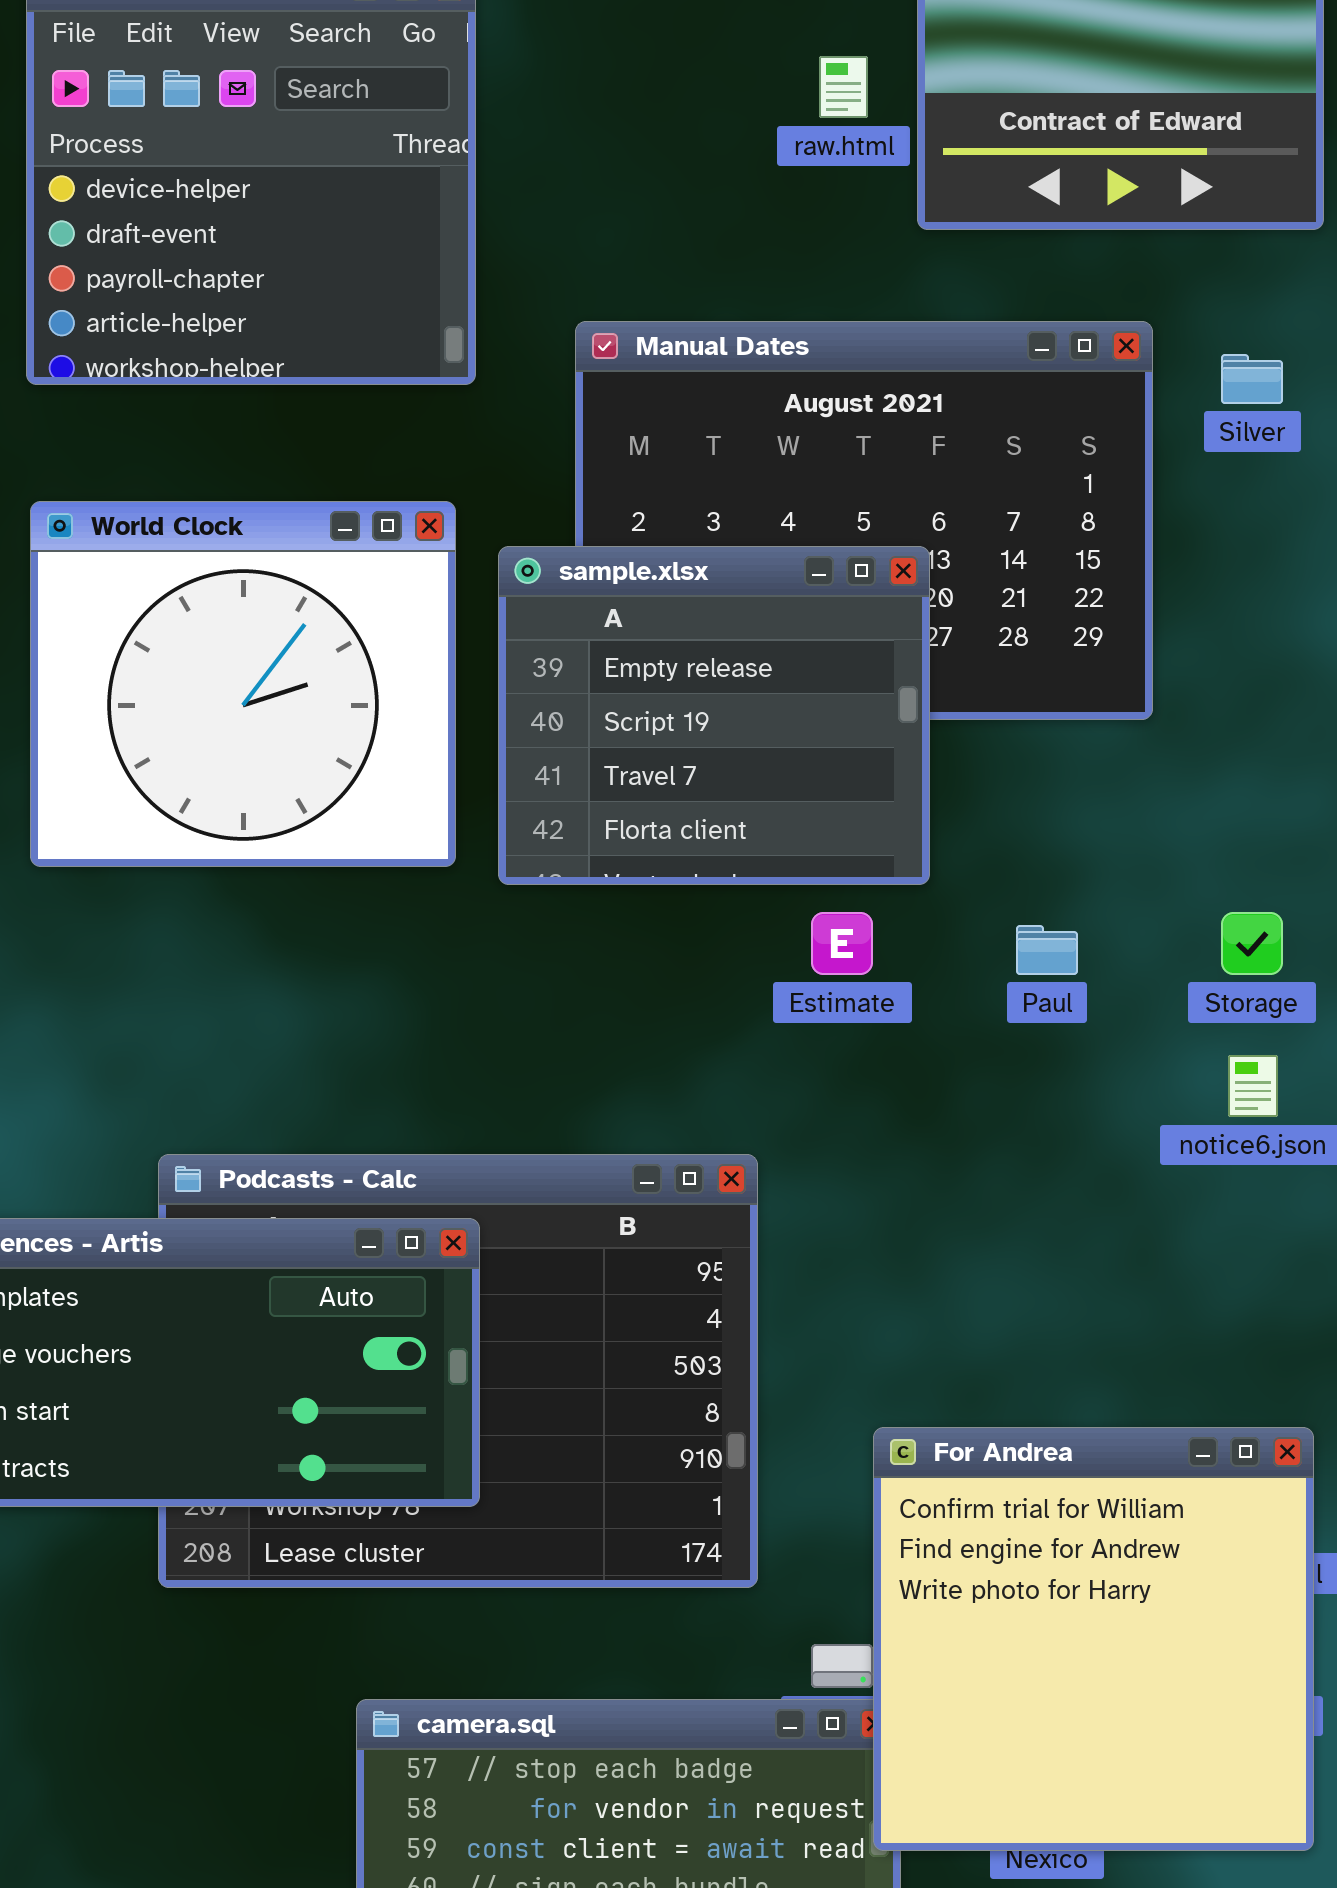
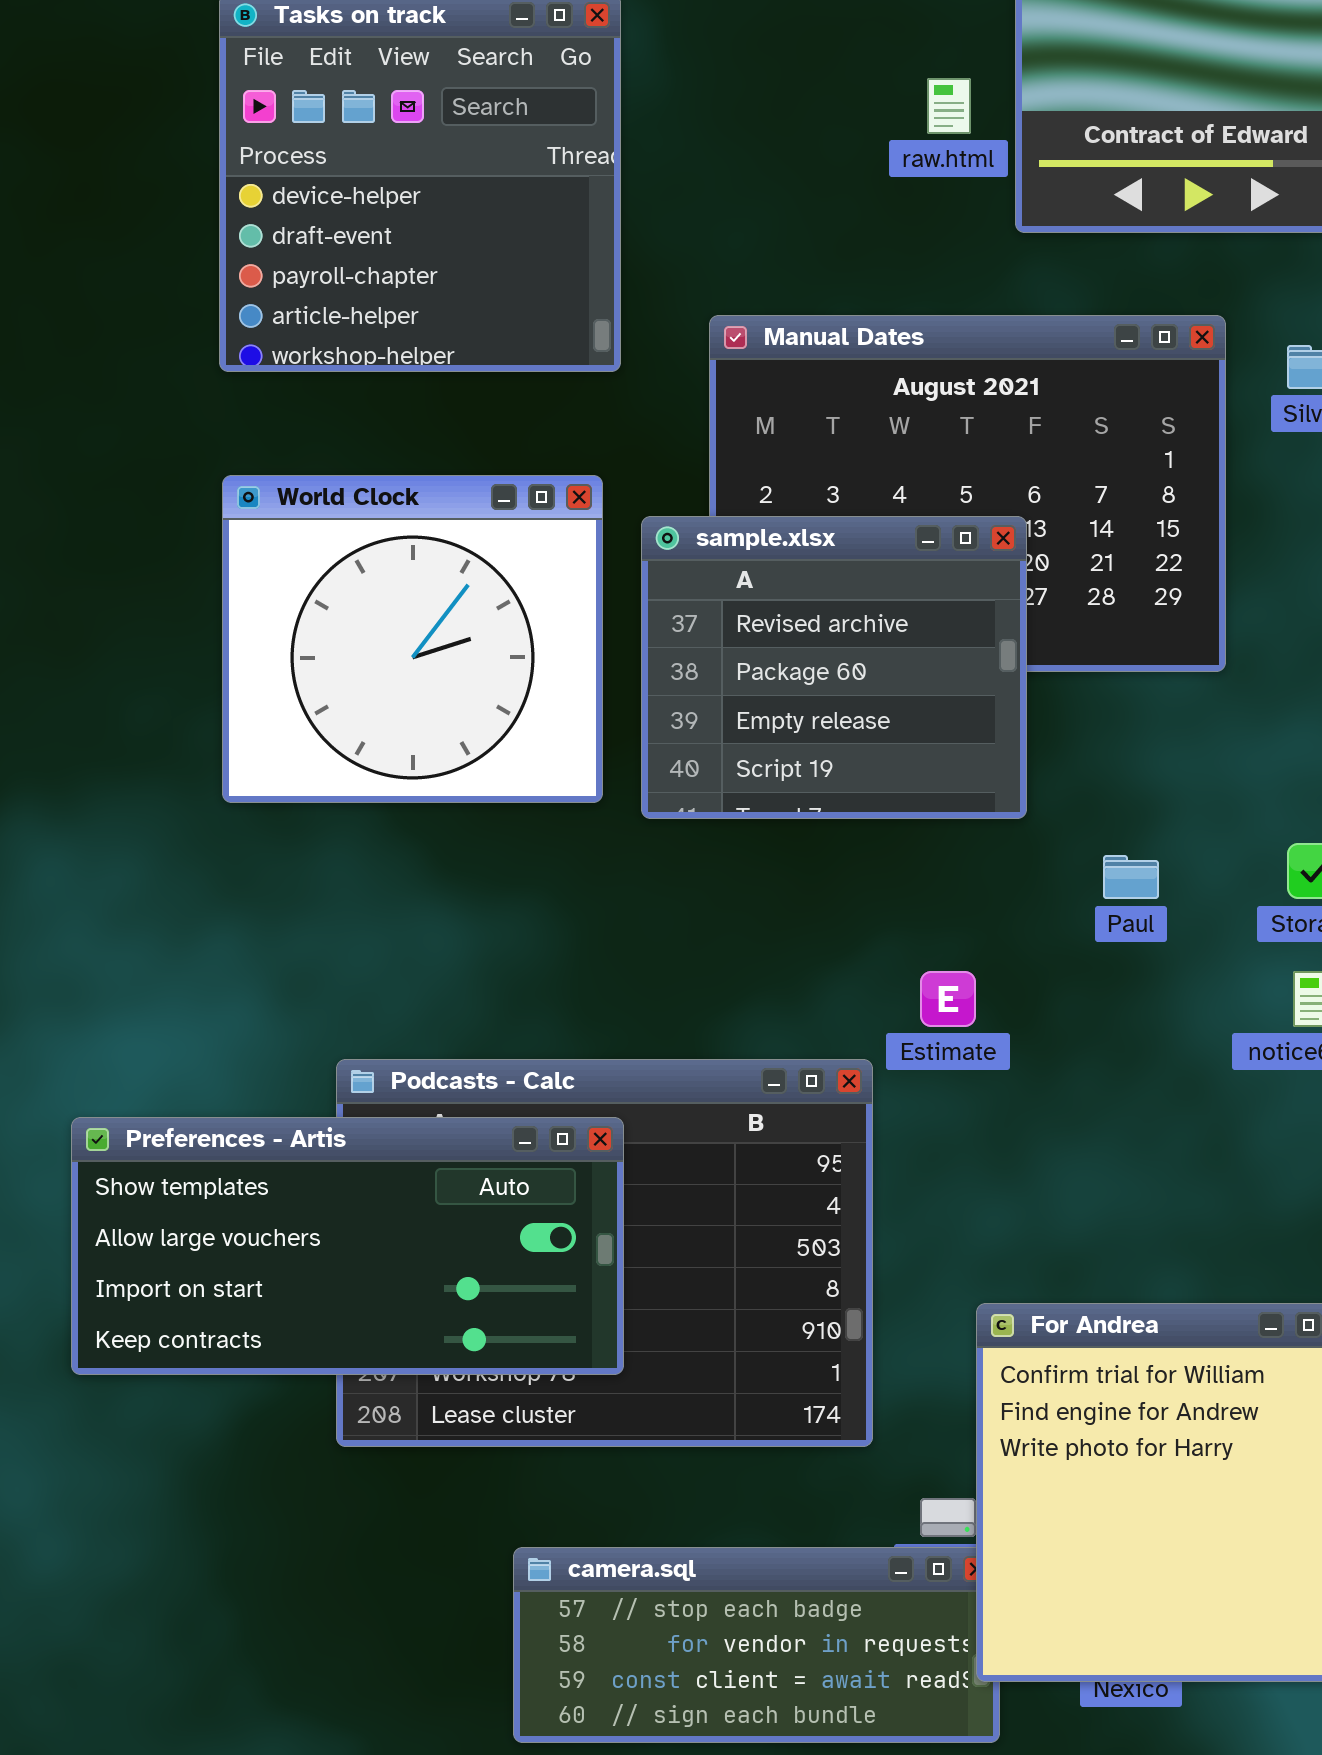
sample.xlsx: [498,546,930,885] -> [641,516,1027,819], scrolled up 2 rows
Estimate: [811,912,873,975] -> [920,971,976,1027], moved

